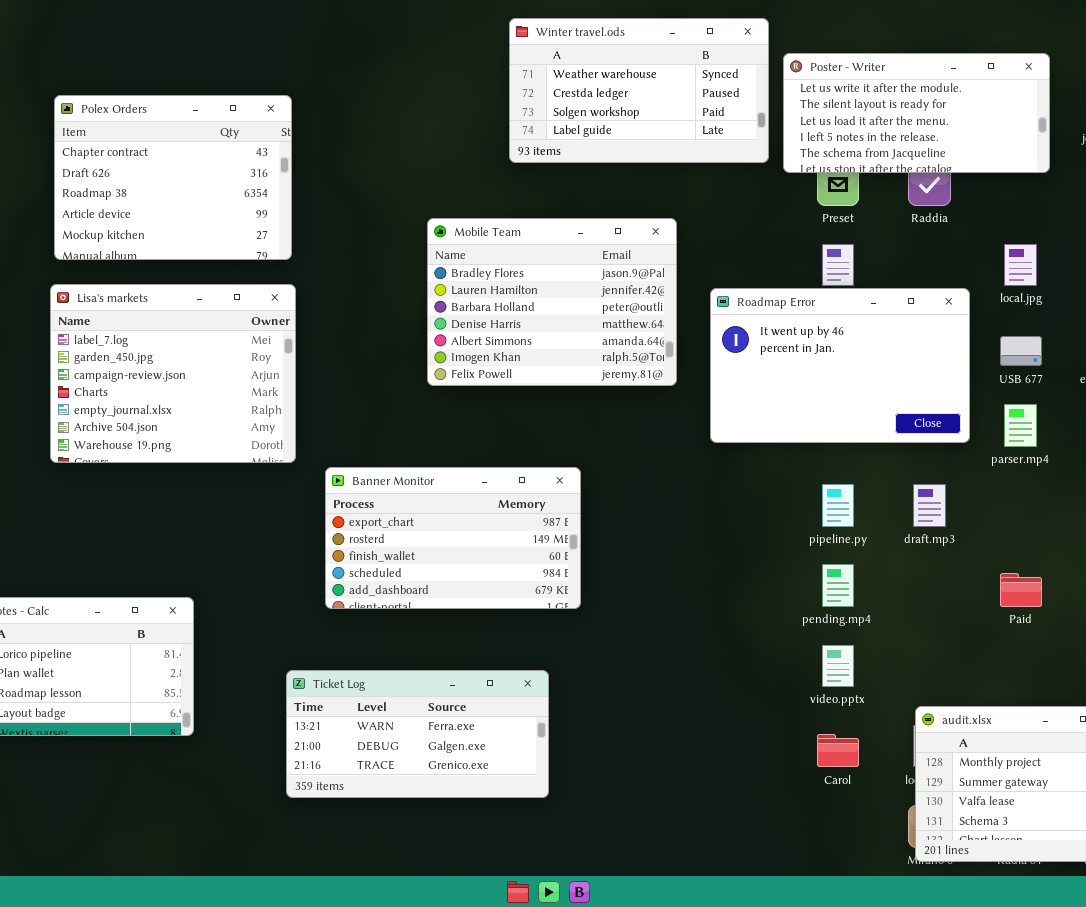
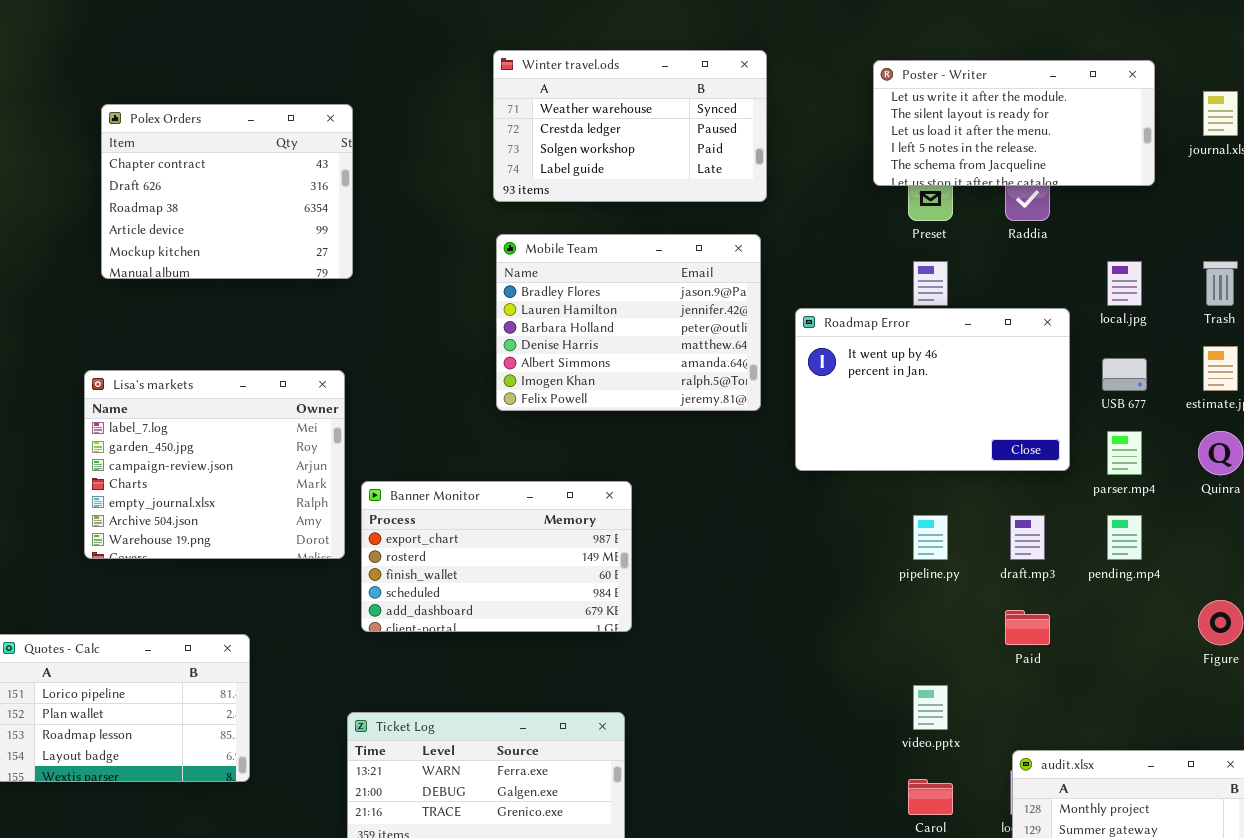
Winter travel.ods: [509,18,769,163] -> [493,50,767,202], moved
Lisa's markets: [50,284,296,463] -> [84,370,345,559], moved
Banner Monitor: [325,467,581,609] -> [361,481,632,632], moved
pending.mp4: [822,564,854,607] -> [1107,515,1142,560], moved
Paid: [1000,573,1042,607] -> [1005,610,1050,645], moved

